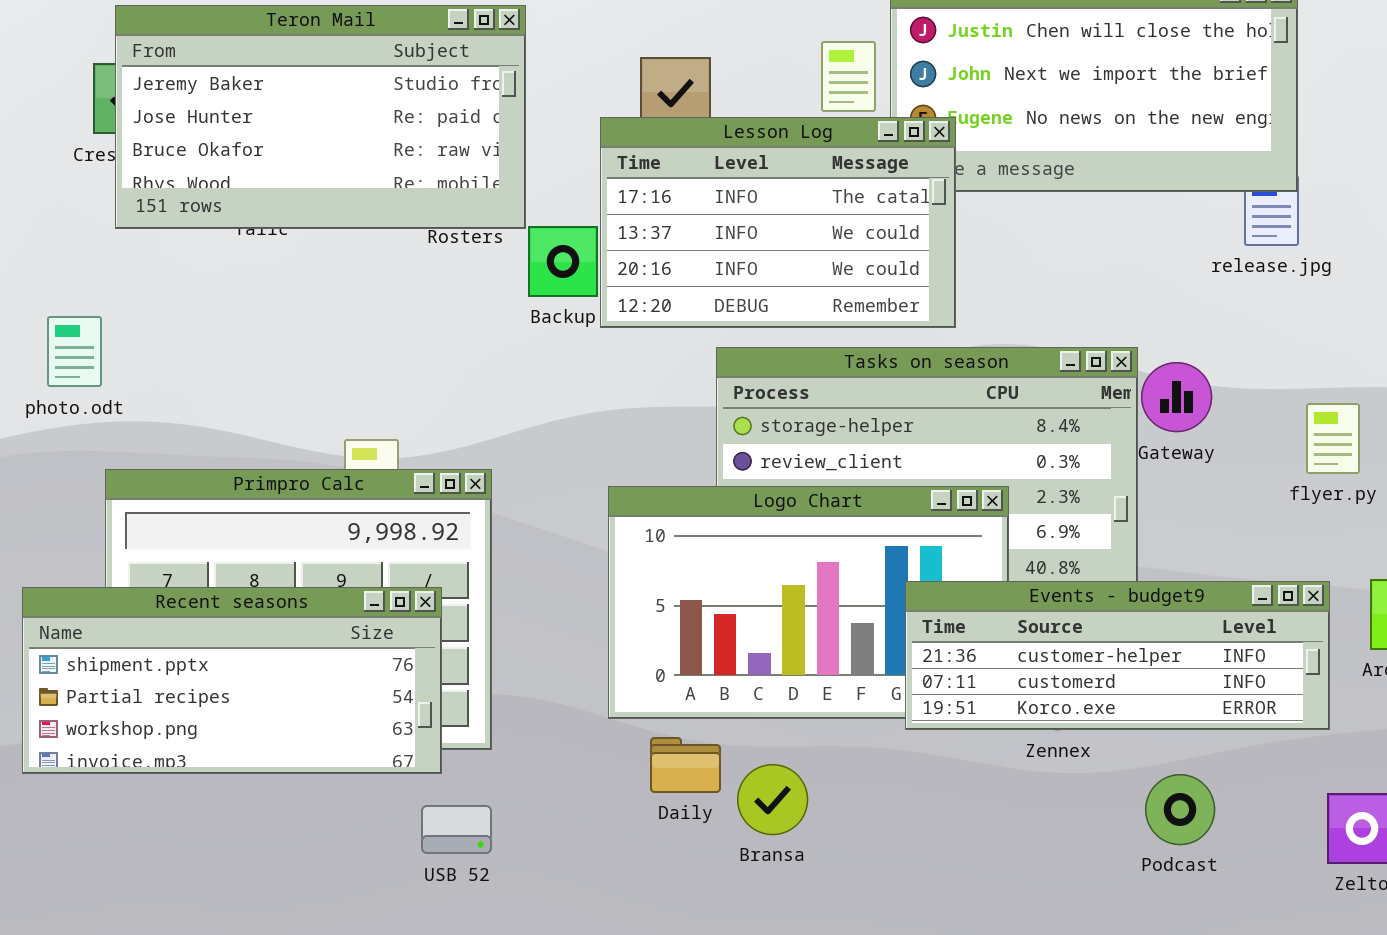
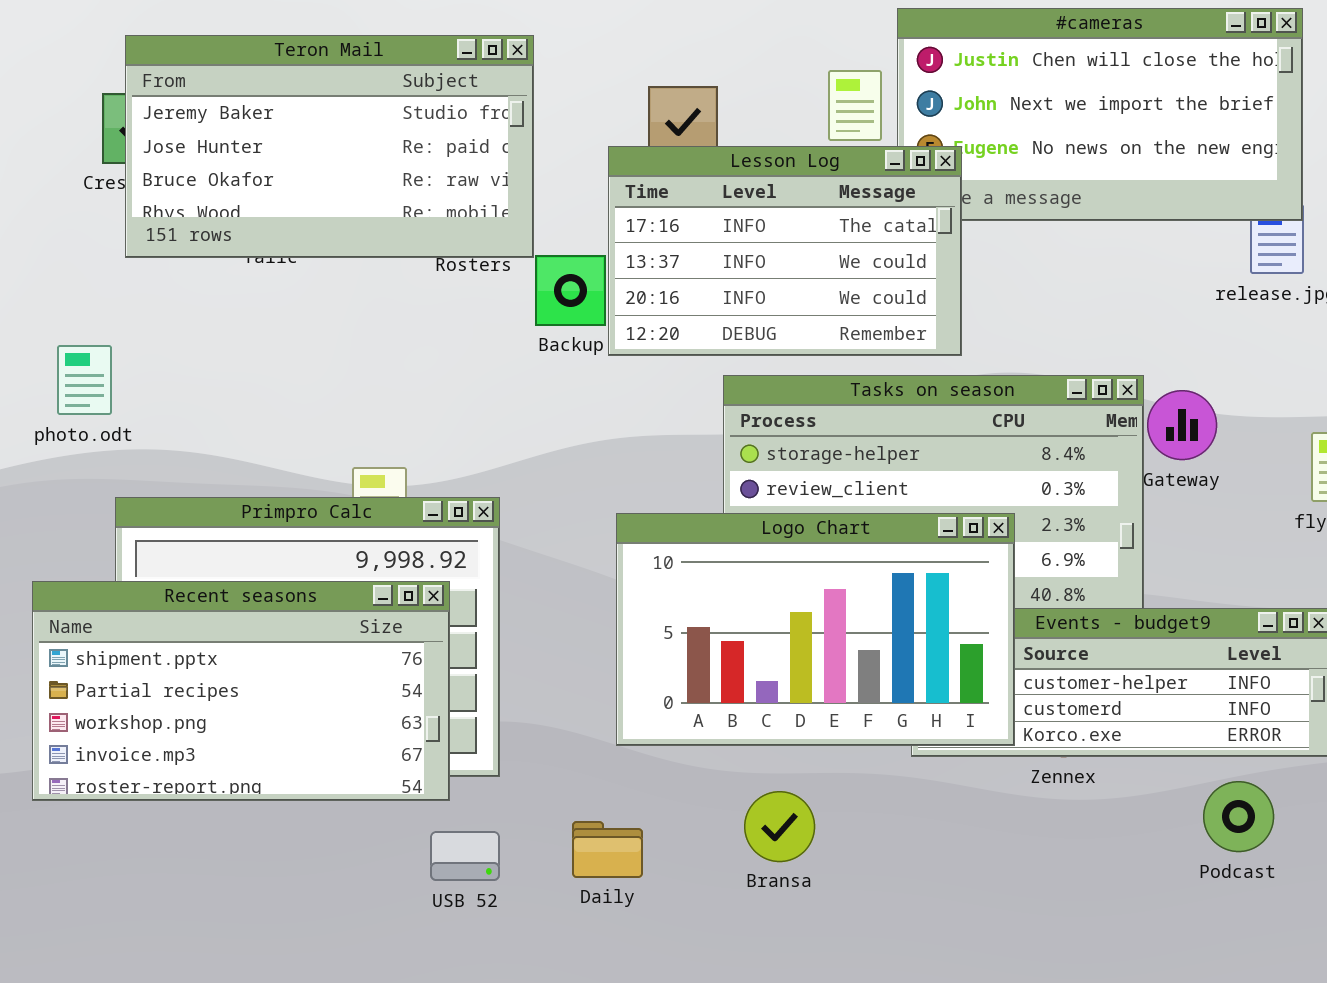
Logo Chart: [608,486,1009,719] -> [616,513,1015,746], raised
Recent seasons: [22,587,442,774] -> [32,581,450,801], resized
Daily: [650,737,721,793] -> [572,821,643,878], moved
Podcast: [1145,774,1215,845] -> [1203,781,1274,852], moved

